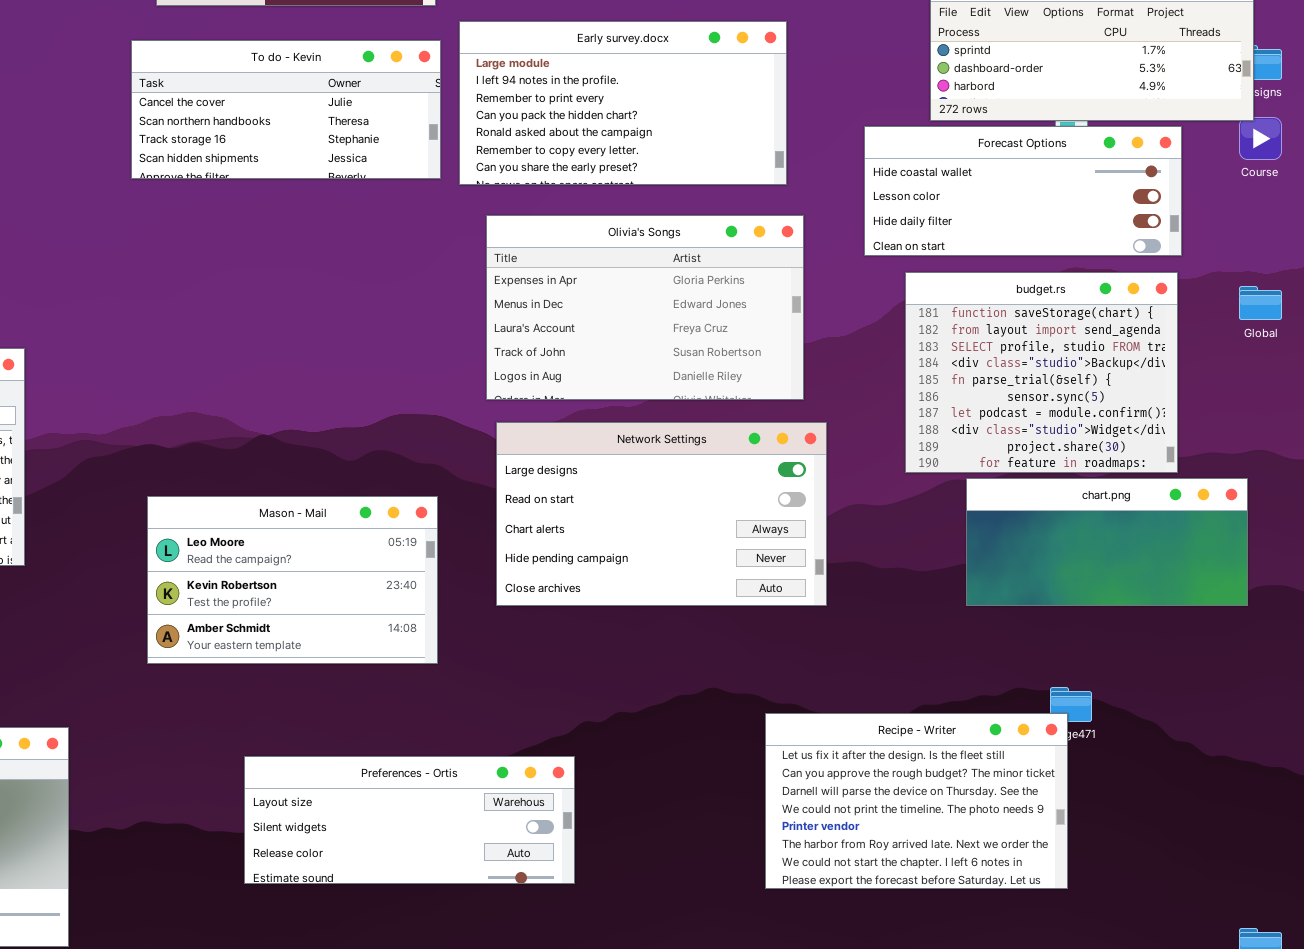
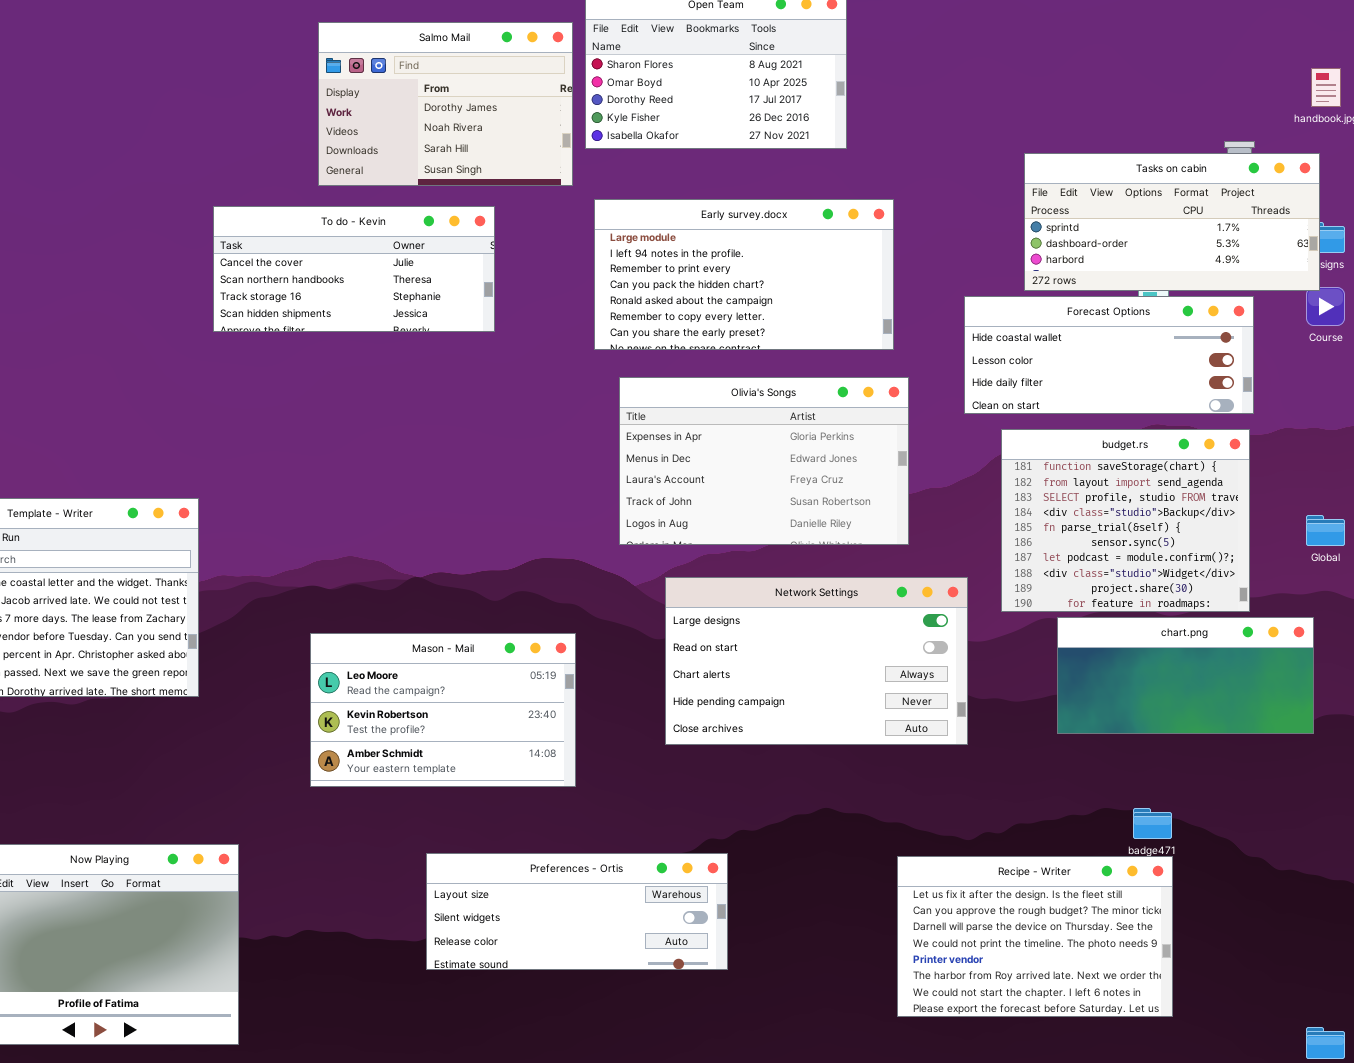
To do - Kevin: [131,40,441,179] -> [213,206,495,332], moved
Global: [1239,286,1282,320] -> [1306,515,1345,546], moved
Network Settings: [496,422,827,606] -> [665,577,968,745], moved
Recipe - Writer: [765,713,1068,889] -> [897,856,1173,1017], moved
Preferences - Ortis: [244,756,575,884] -> [426,853,728,970], moved

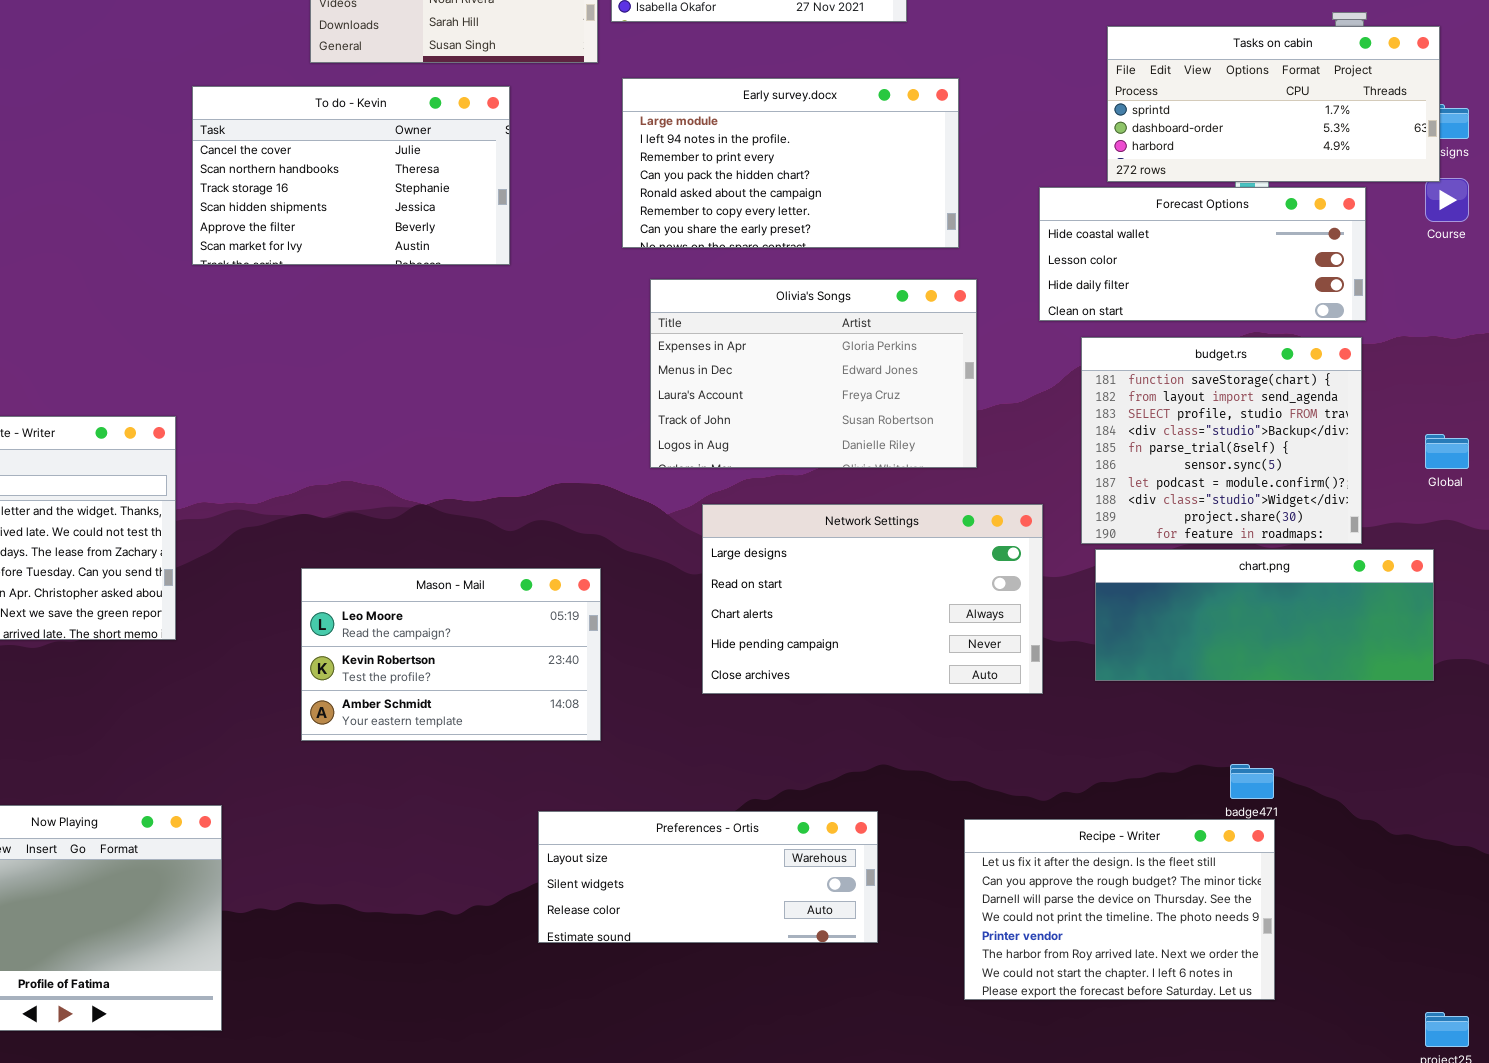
To do - Kevin: [213,206,495,332] -> [192,86,510,265], resized
chart.png: [1057,617,1314,734] -> [1095,549,1434,681], resized
Preferences - Ortis: [426,853,728,970] -> [538,811,878,943], moved

